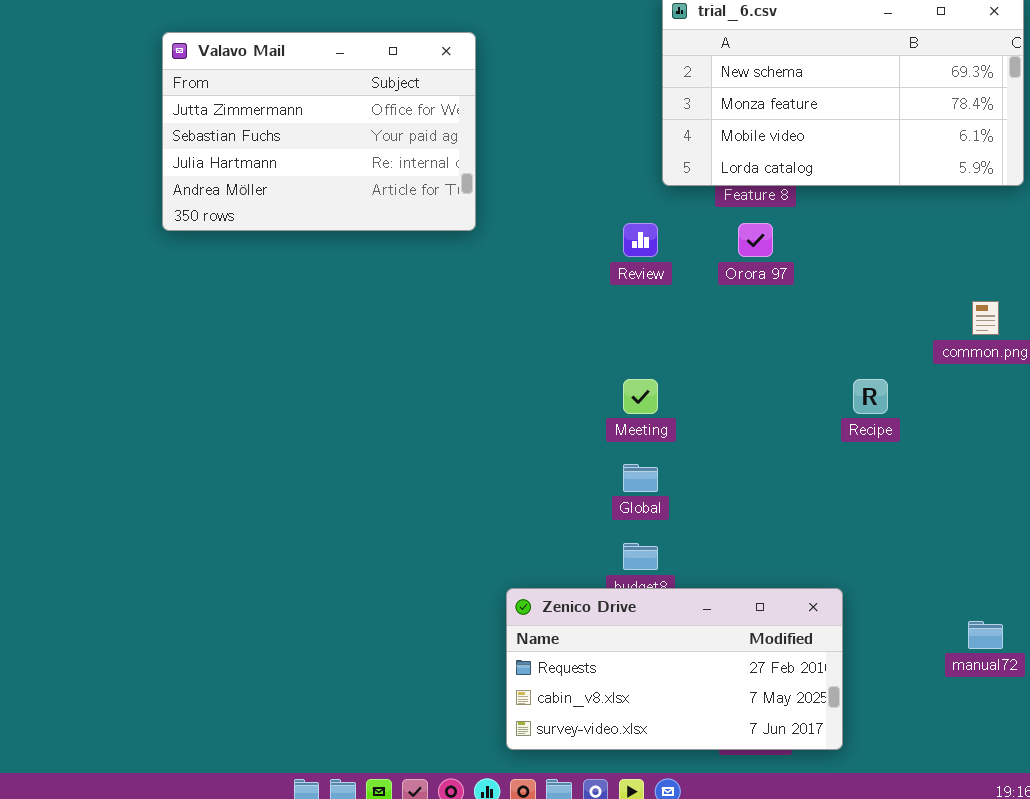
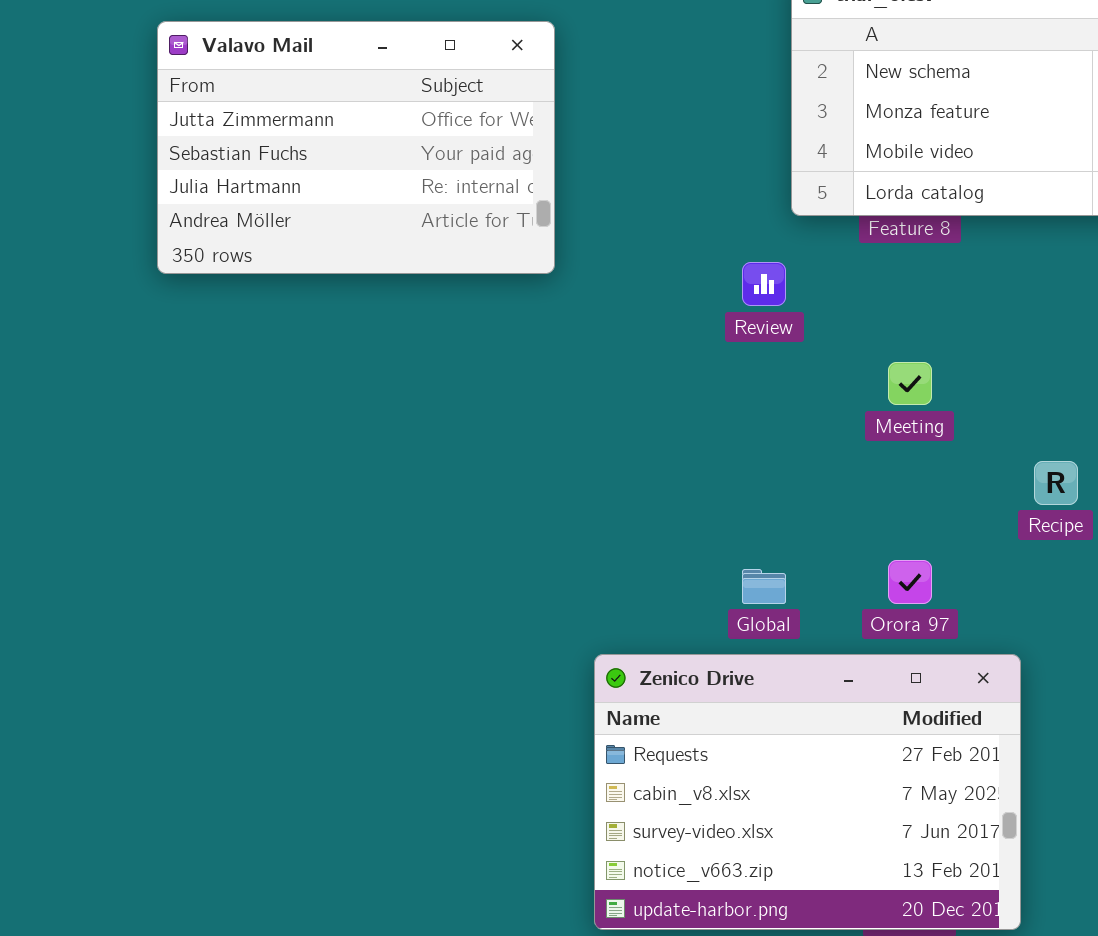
Orora 97: [738,223,773,257] -> [888,560,932,604], moved
Meeting: [623,379,658,414] -> [888,362,932,405], moved
Zenico Drive: [506,588,843,750] -> [594,654,1021,930], resized

